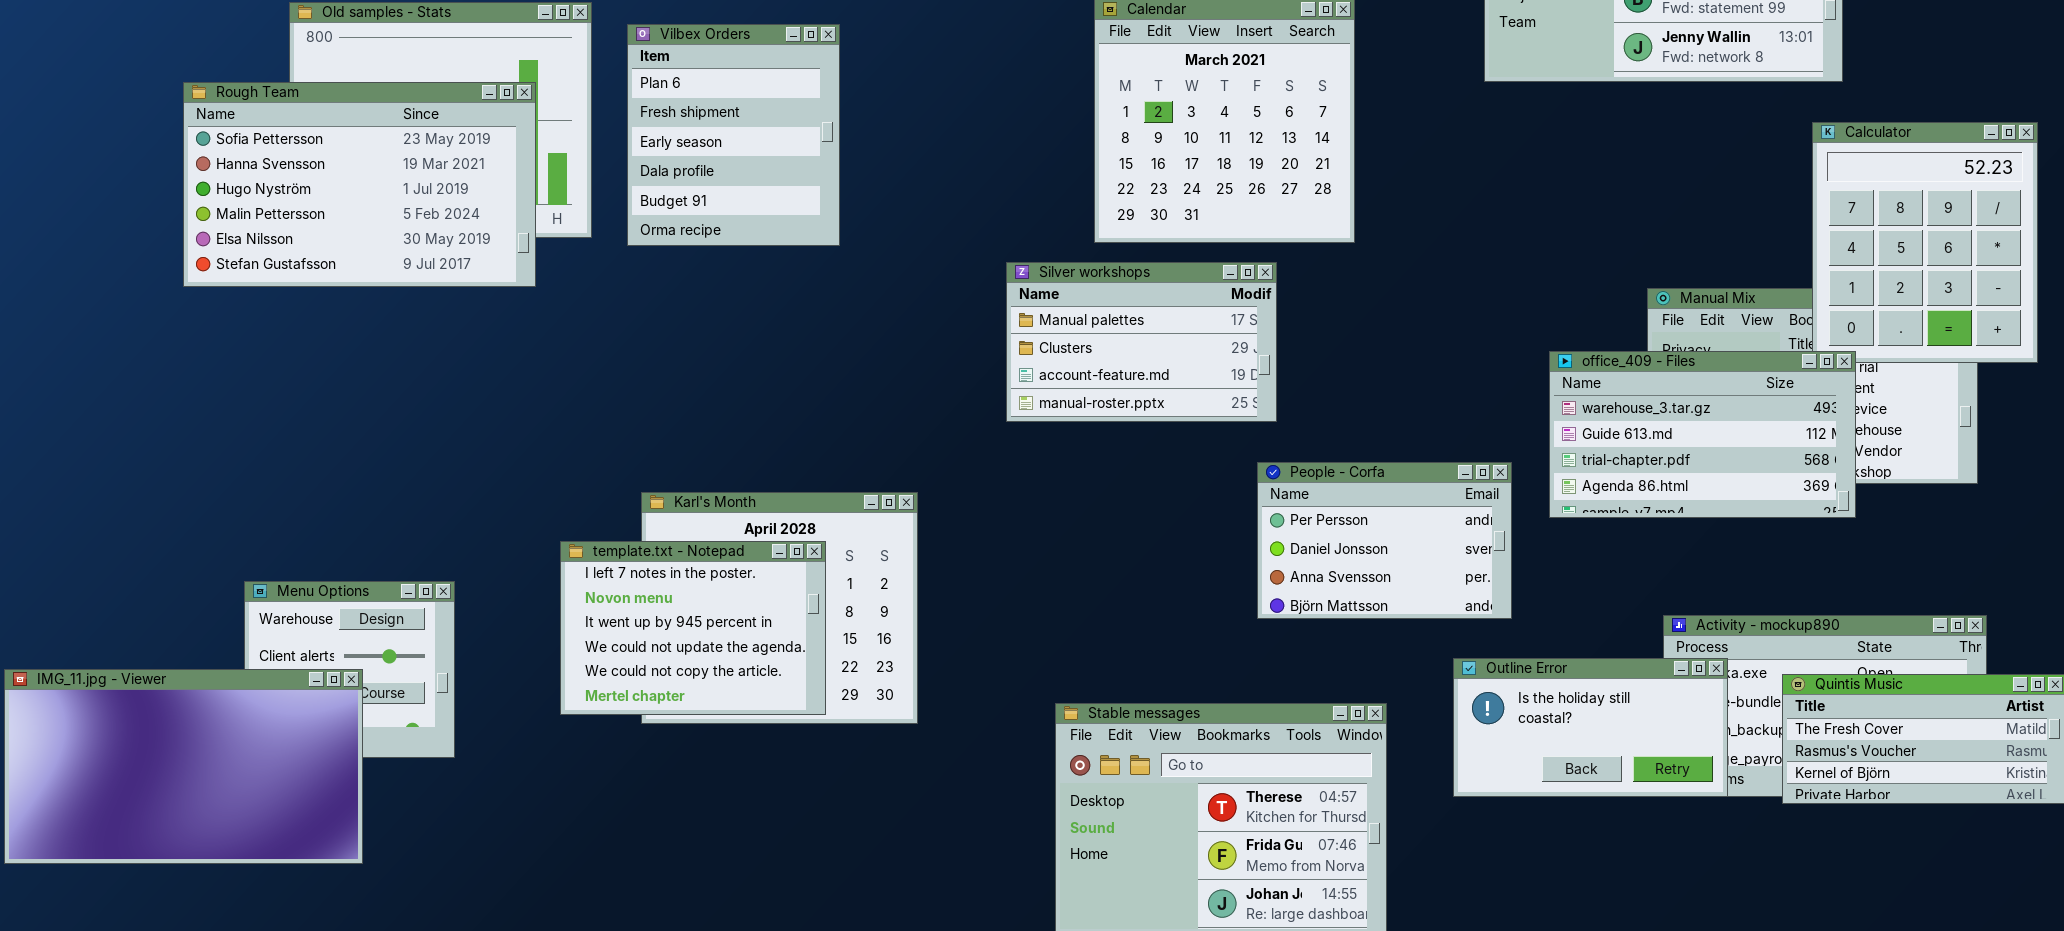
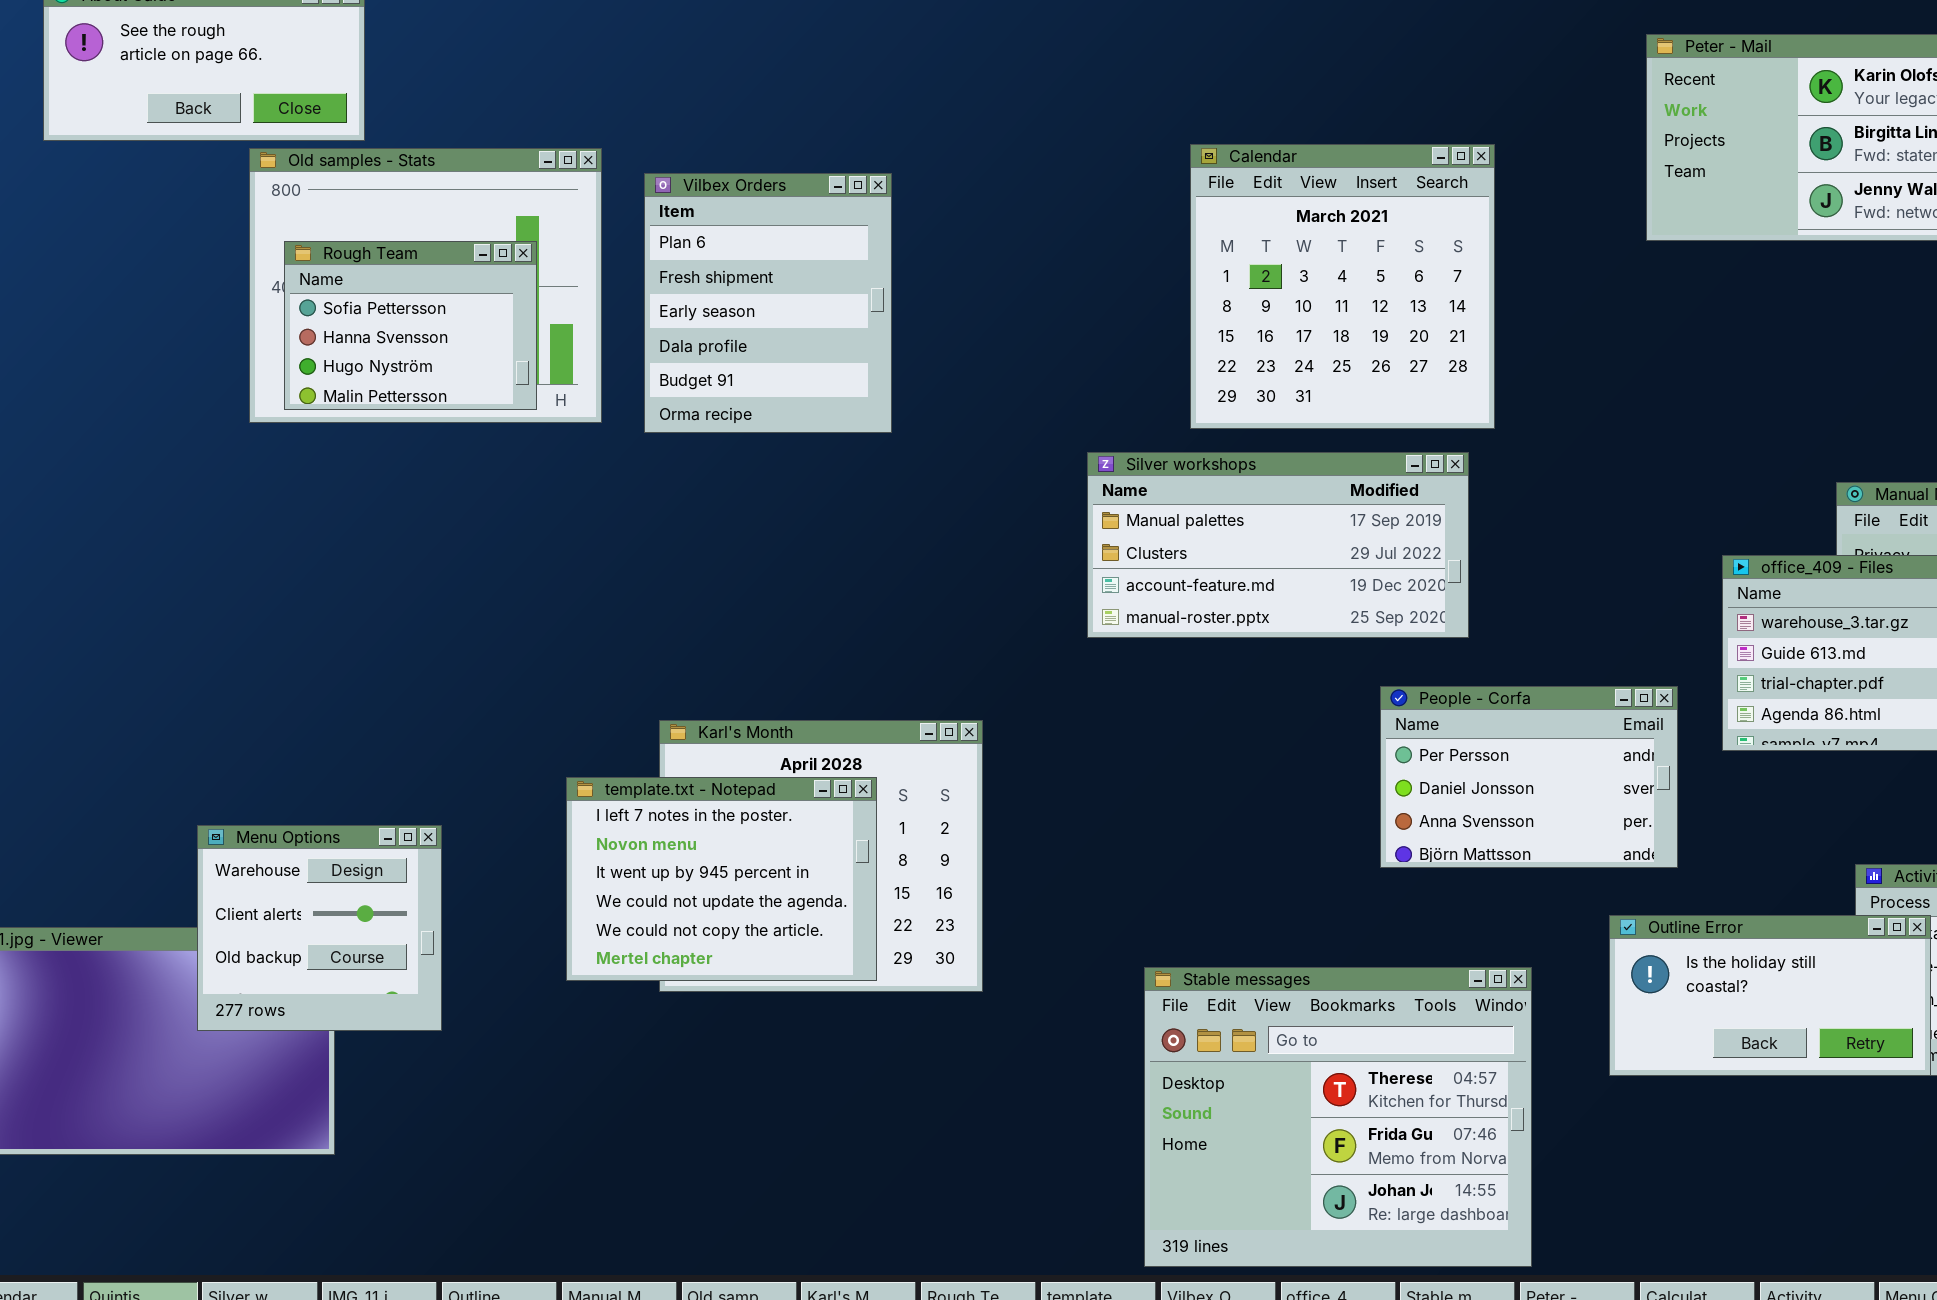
Rough Team: [183,82,536,287] -> [284,241,537,410], resized
Silver workshops: [1006,262,1277,422] -> [1087,452,1469,638], resized
Menu Options: [244,581,455,758] -> [197,825,442,1031], raised

